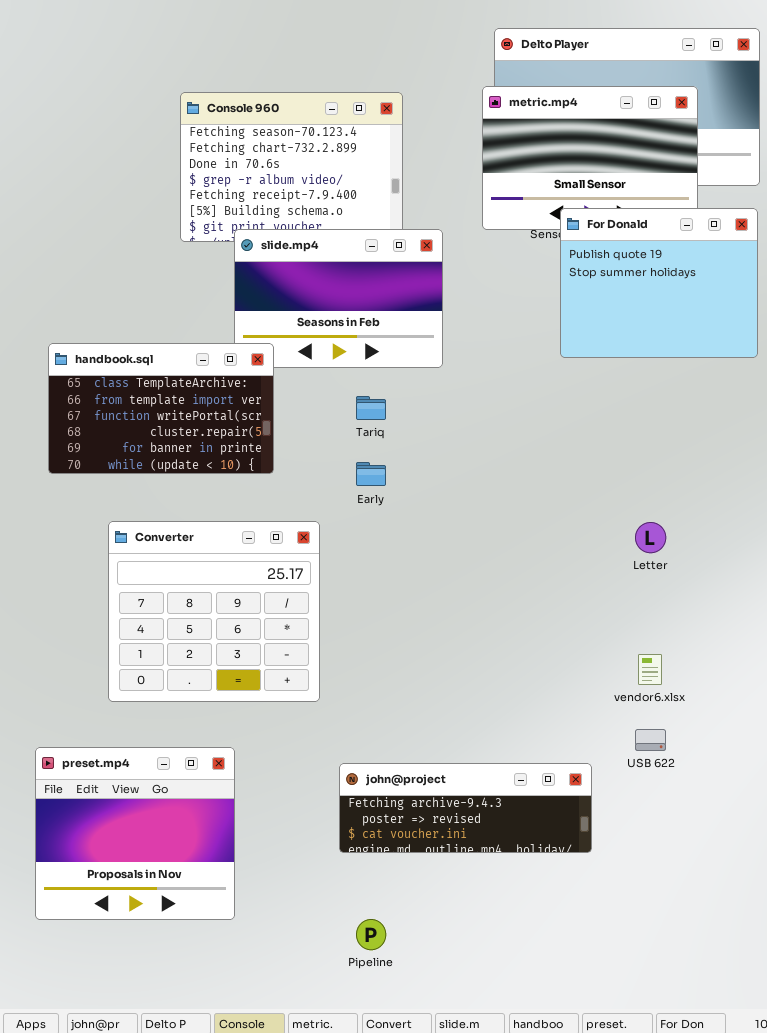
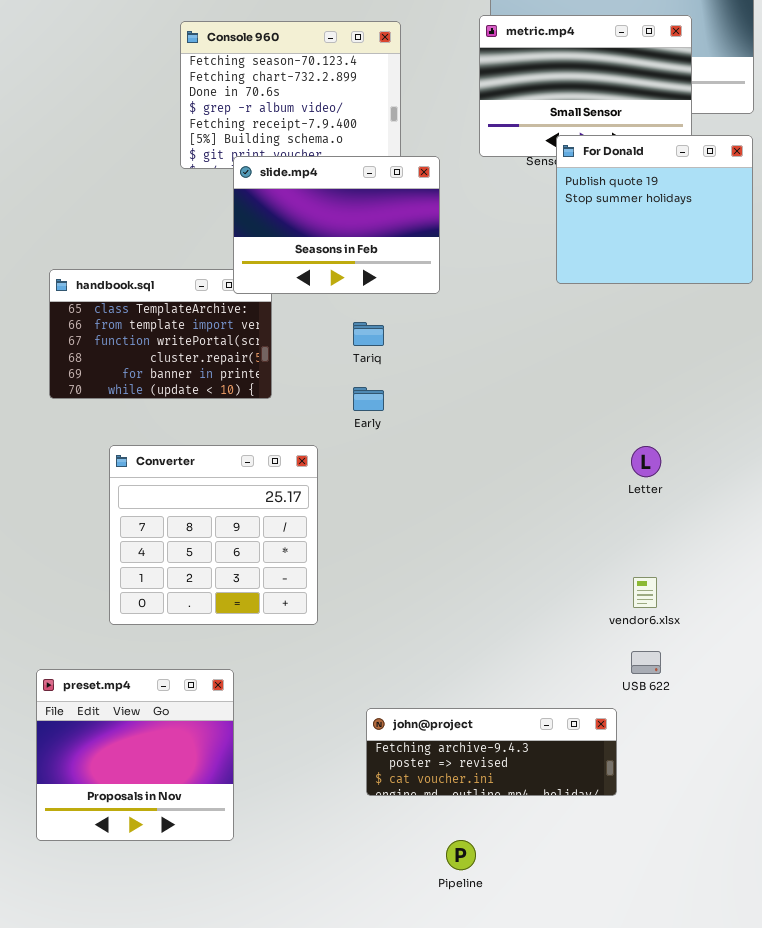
slide.mp4: [234,229,443,368] -> [233,156,440,294], raised
john@project: [339,763,592,853] -> [366,708,617,796], moved
Pipeline: [356,919,386,950] -> [446,840,476,870], moved

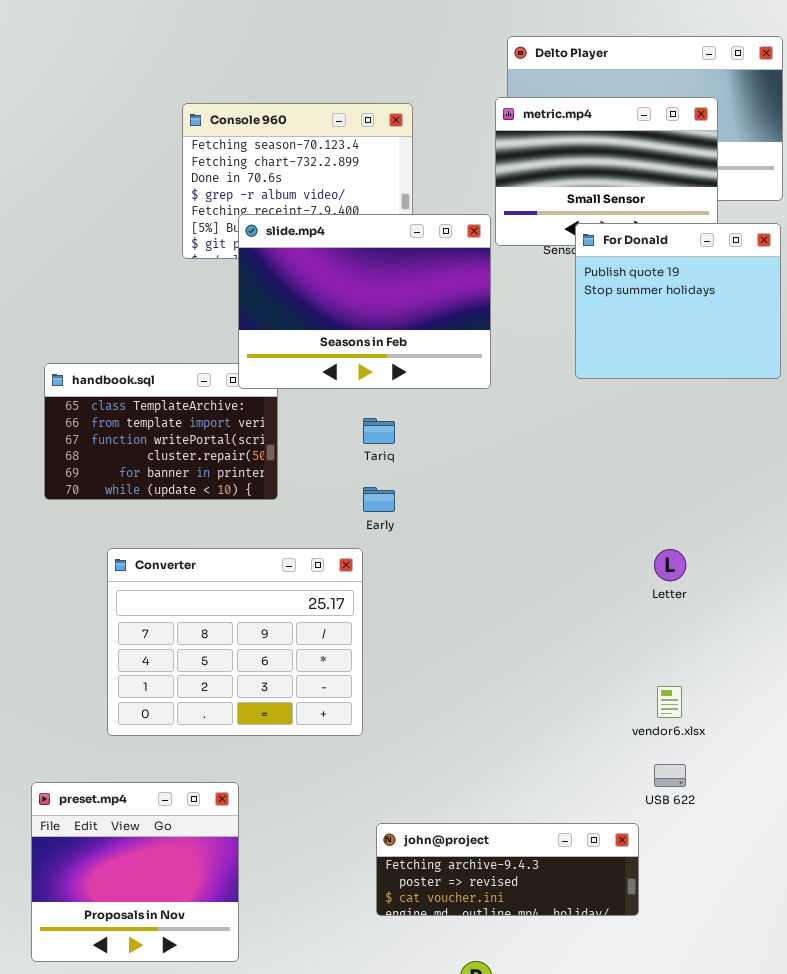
slide.mp4: [233,156,440,294] -> [238,214,491,389], resized
Converter: [109,445,318,625] -> [107,548,363,736], resized

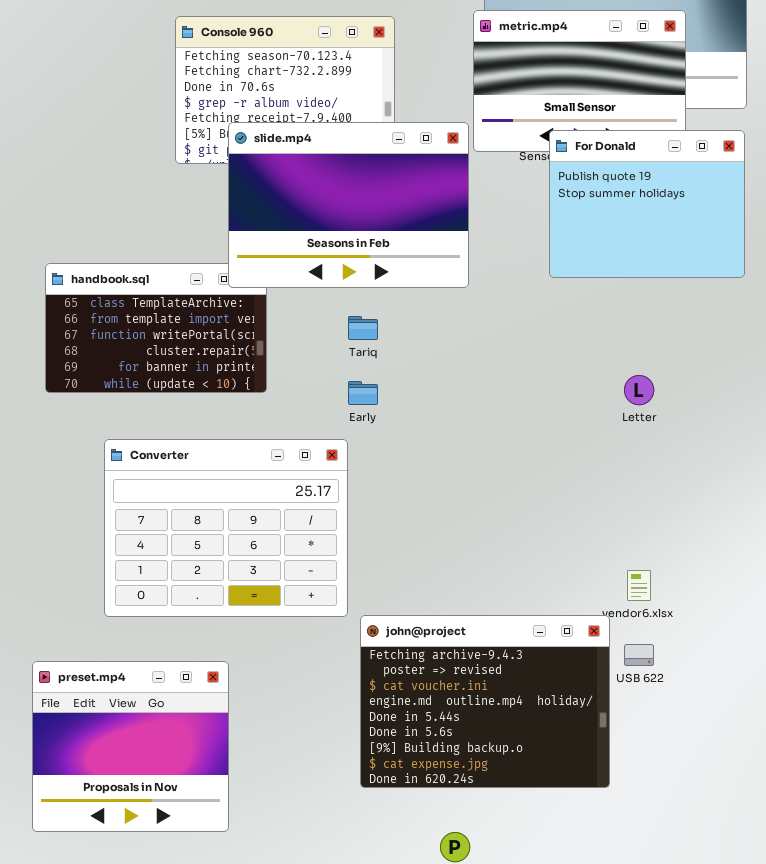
Letter: [654,549,686,581] -> [624,375,654,405], moved
john@project: [376,823,639,916] -> [360,615,610,788], resized

